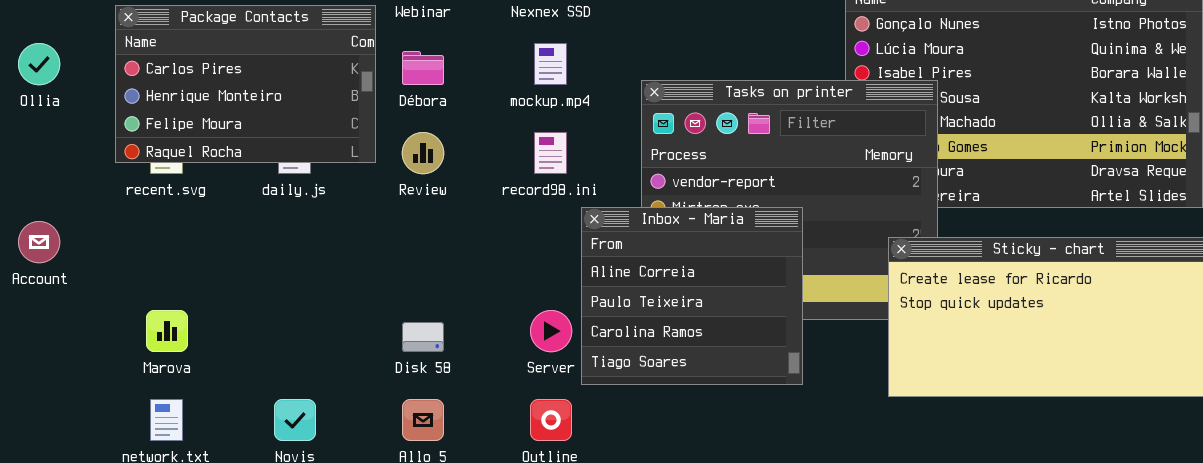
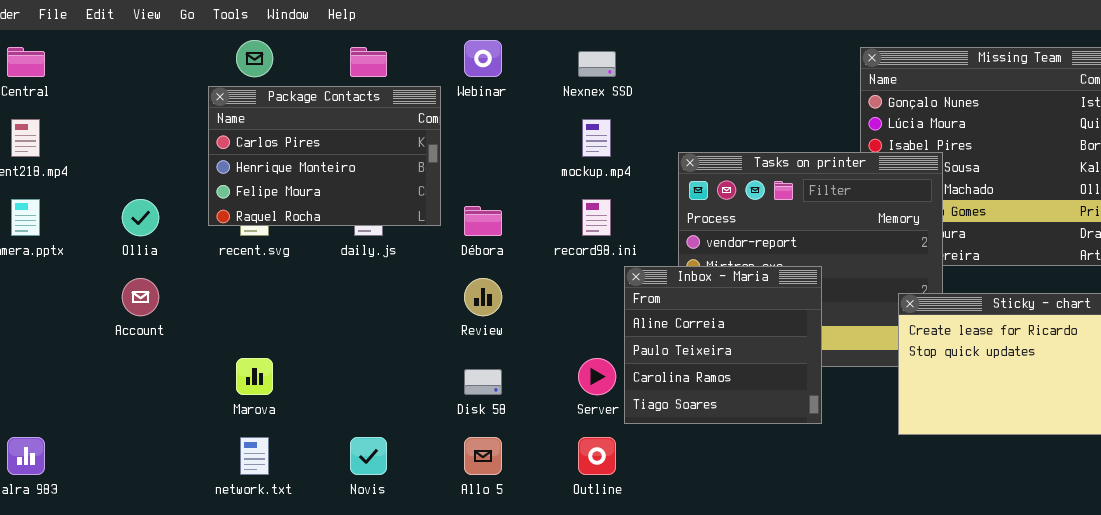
Ollia: [18,43,60,85] -> [122,199,159,236], moved
Débora: [402,51,444,85] -> [464,206,502,236], moved
Review: [402,132,444,174] -> [464,278,502,316], moved

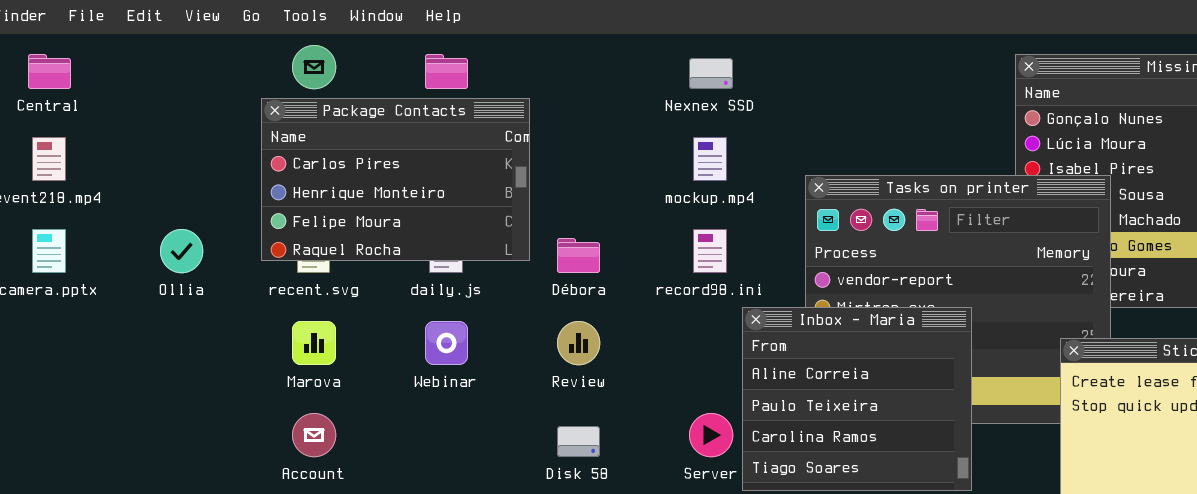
Webinar: [464,40,502,77] -> [425,321,468,365], moved
Account: [122,278,159,316] -> [292,413,336,457], moved
Marova: [236,358,273,395] -> [292,321,336,365], moved

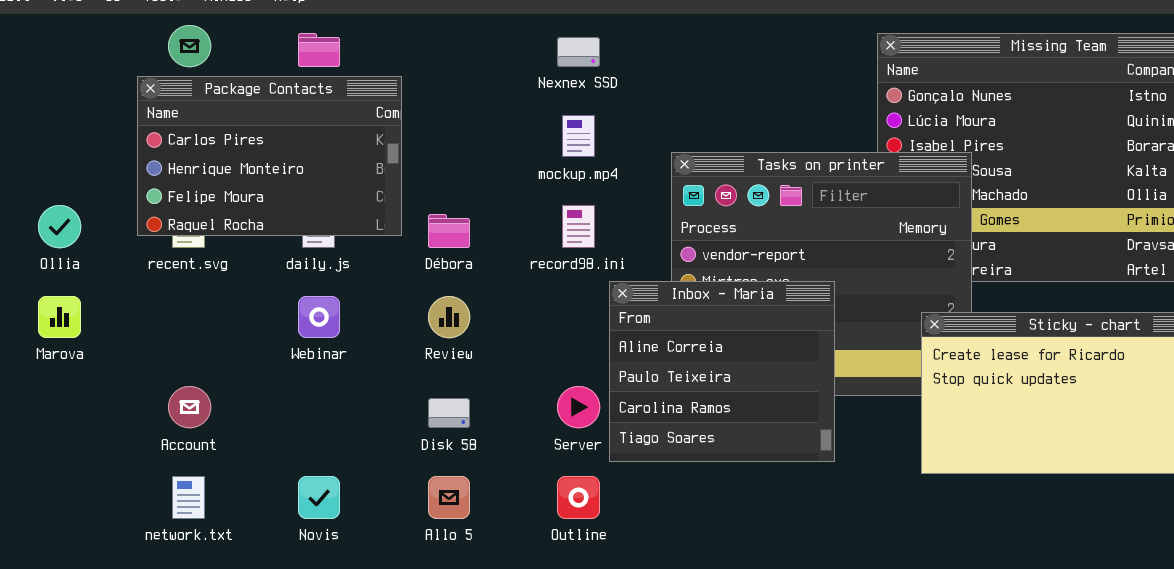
Marova: [292,321,336,365] -> [38,296,81,338], moved

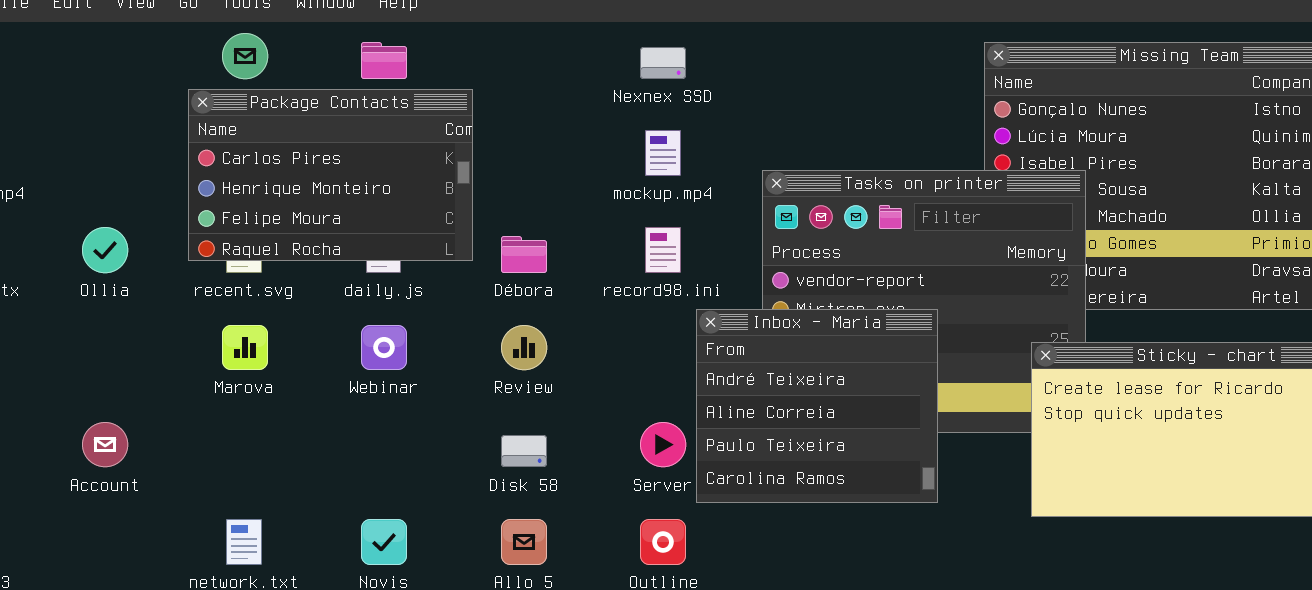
Inbox - Maria: [609,281,835,462] -> [696,309,938,503], scrolled up 1 row
Marova: [38,296,81,338] -> [222,325,268,370], moved
Account: [168,386,211,428] -> [82,422,128,467], moved

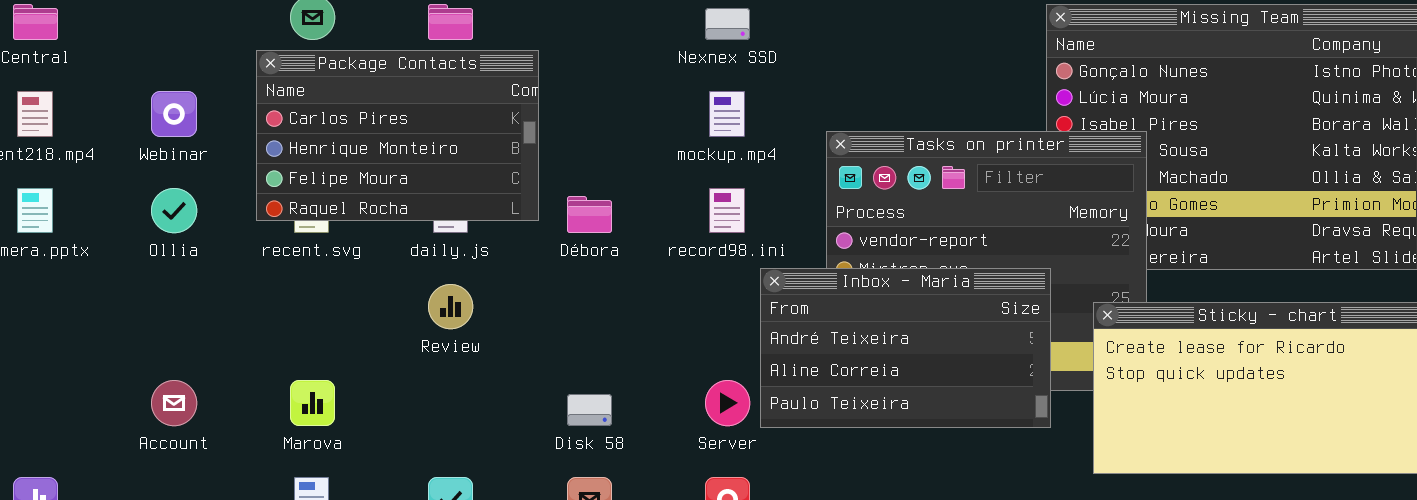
Inbox - Maria: [696,309,938,503] -> [760,268,1051,428], resized
Marova: [222,325,268,370] -> [290,380,335,426], moved
Webinar: [361,325,407,370] -> [151,91,197,137], moved
Review: [501,325,547,370] -> [428,284,473,329], moved

